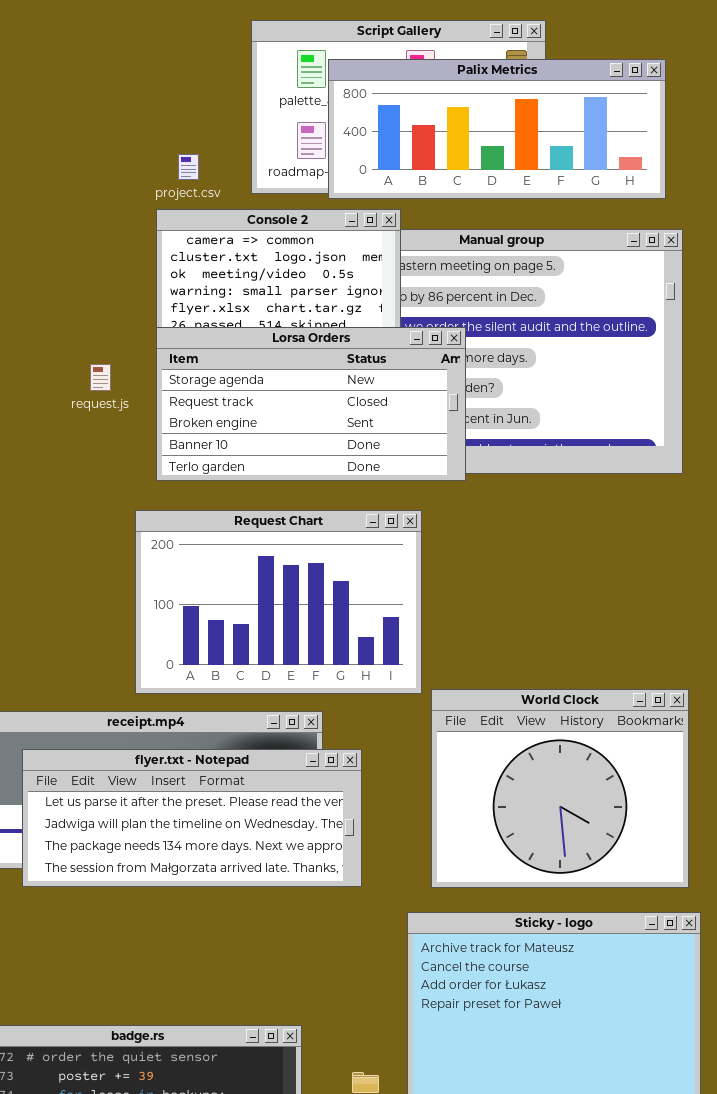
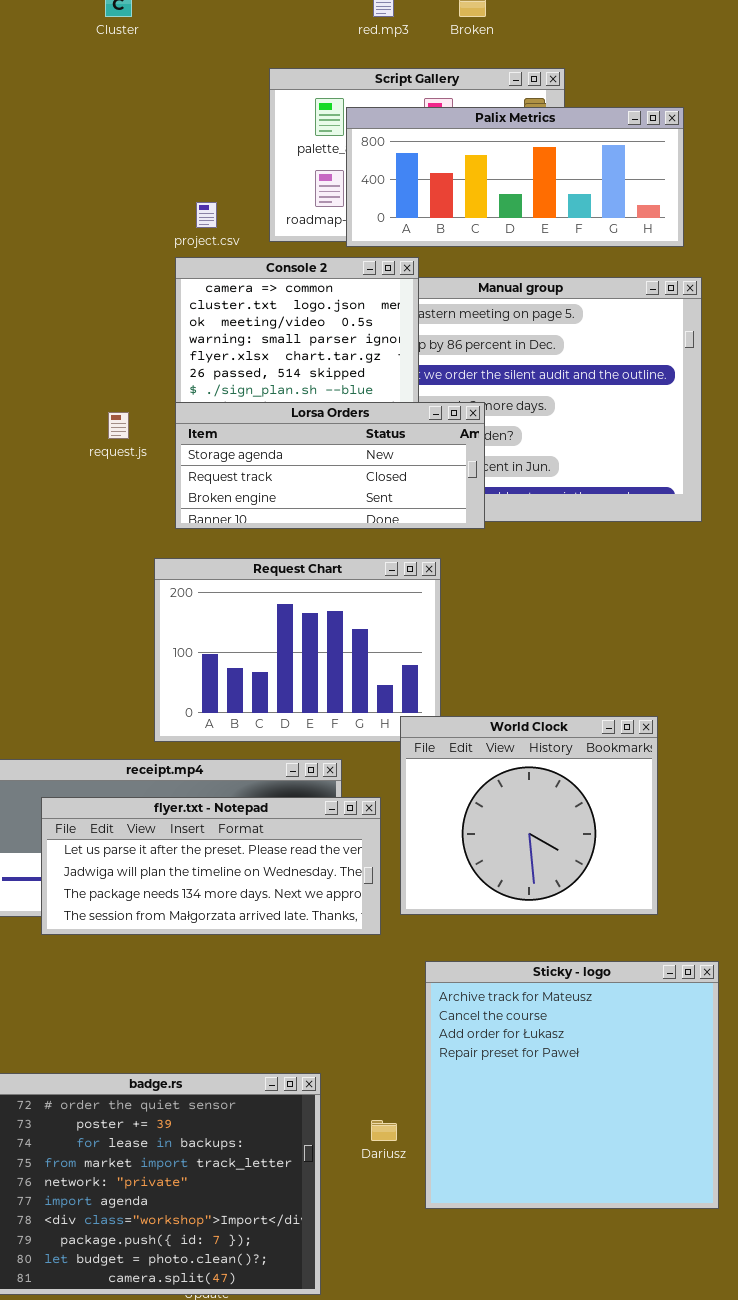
Lorsa Orders: [156,327,466,481] -> [175,402,485,529], resized
World Clock: [431,689,689,888] -> [400,716,658,915], moved

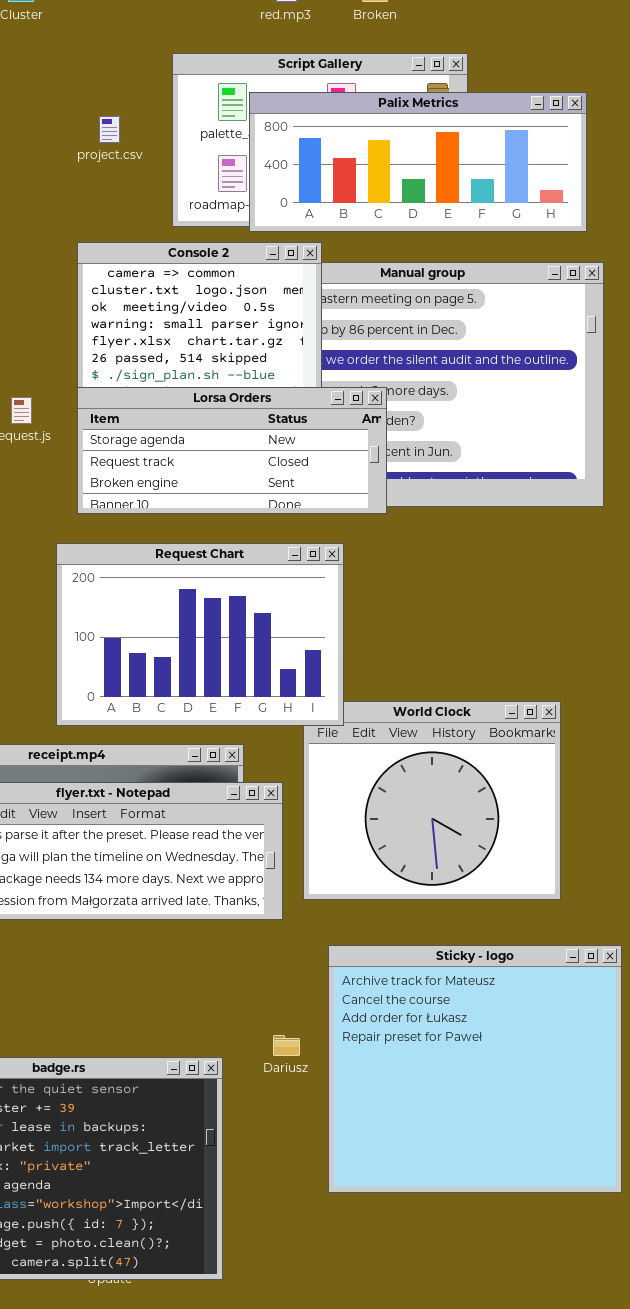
project.csv: [196,202,217,228] -> [99,116,120,143], moved
Request Chart: [154,558,441,742] -> [56,543,344,726], raised
Dariusz: [371,1120,397,1141] -> [273,1035,300,1056], moved

